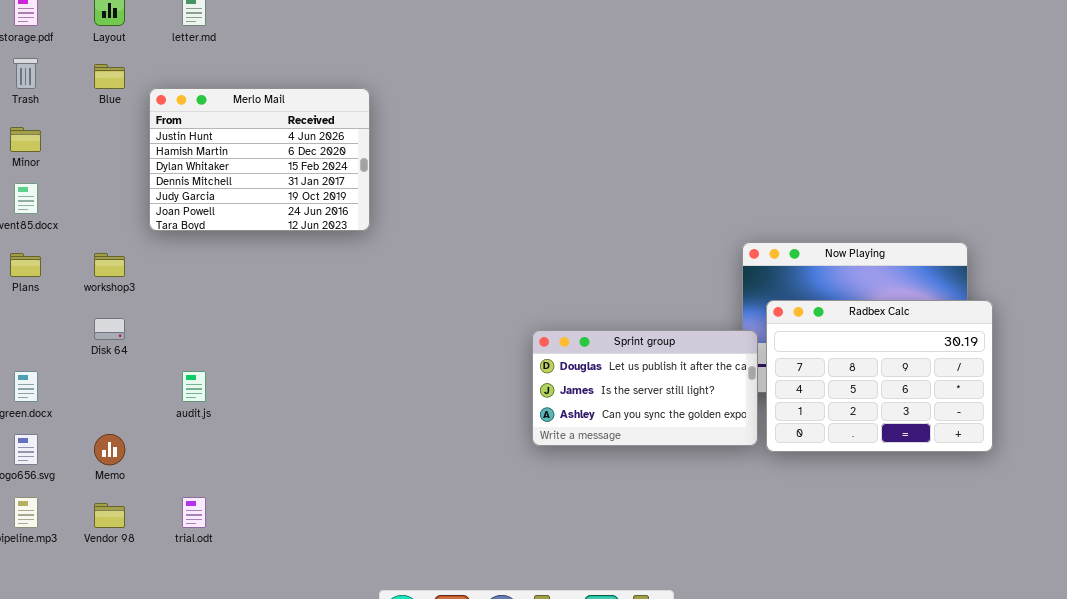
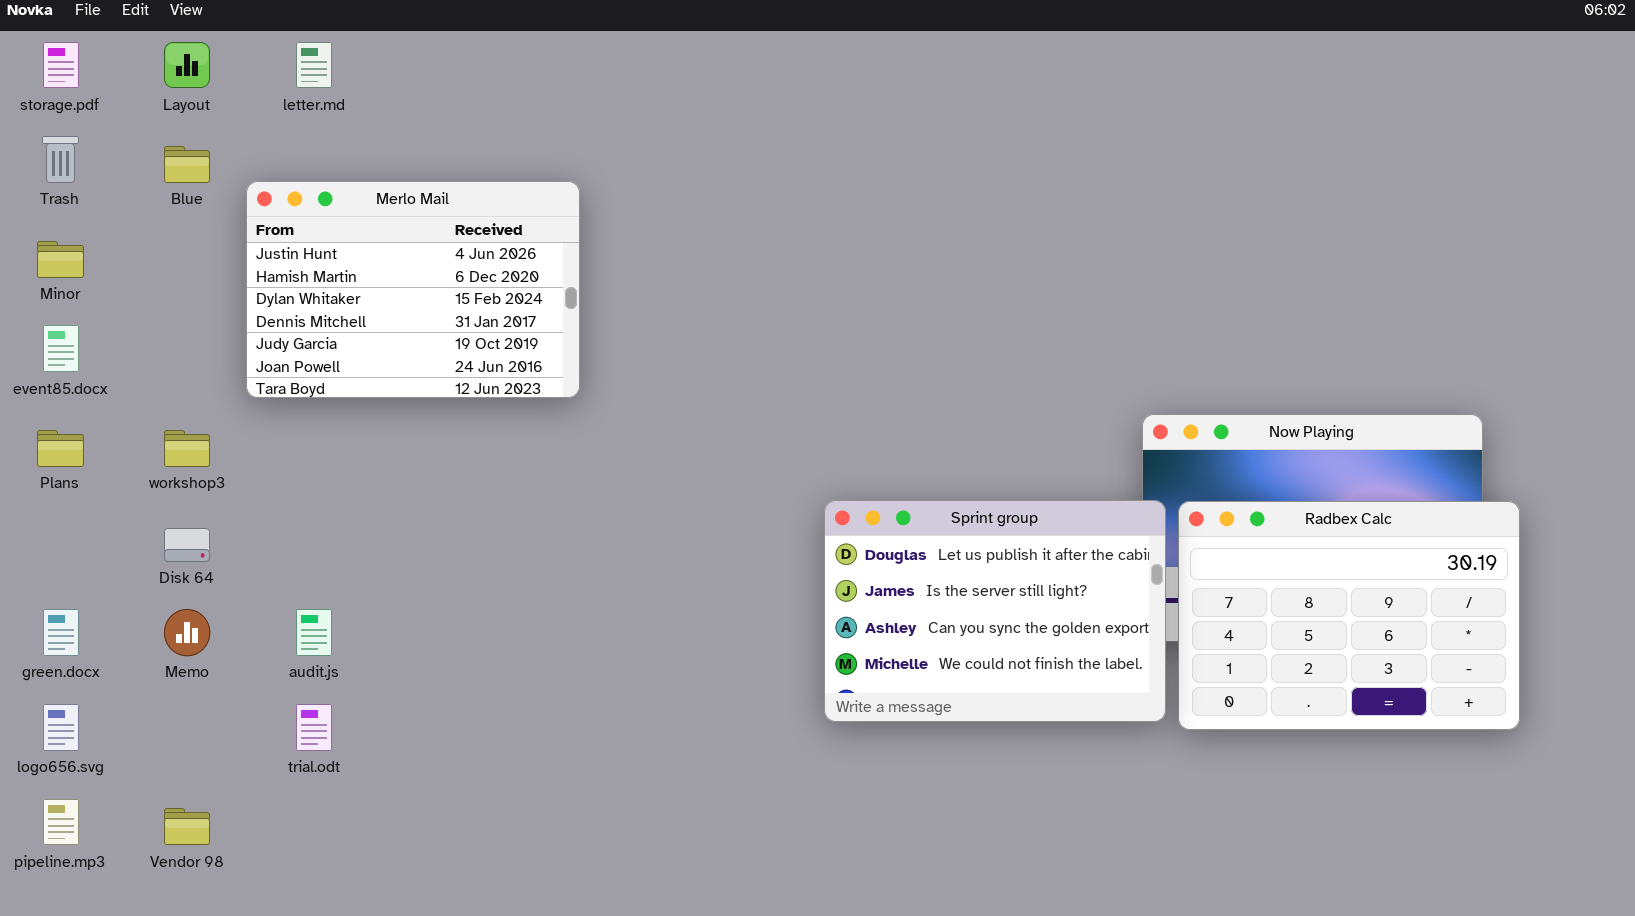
Sprint group: [532,330,758,446] -> [824,500,1166,722], resized
Memo: [94,434,125,465] -> [164,609,210,656], moved
trial.odt: [182,497,206,528] -> [296,704,332,751], moved

